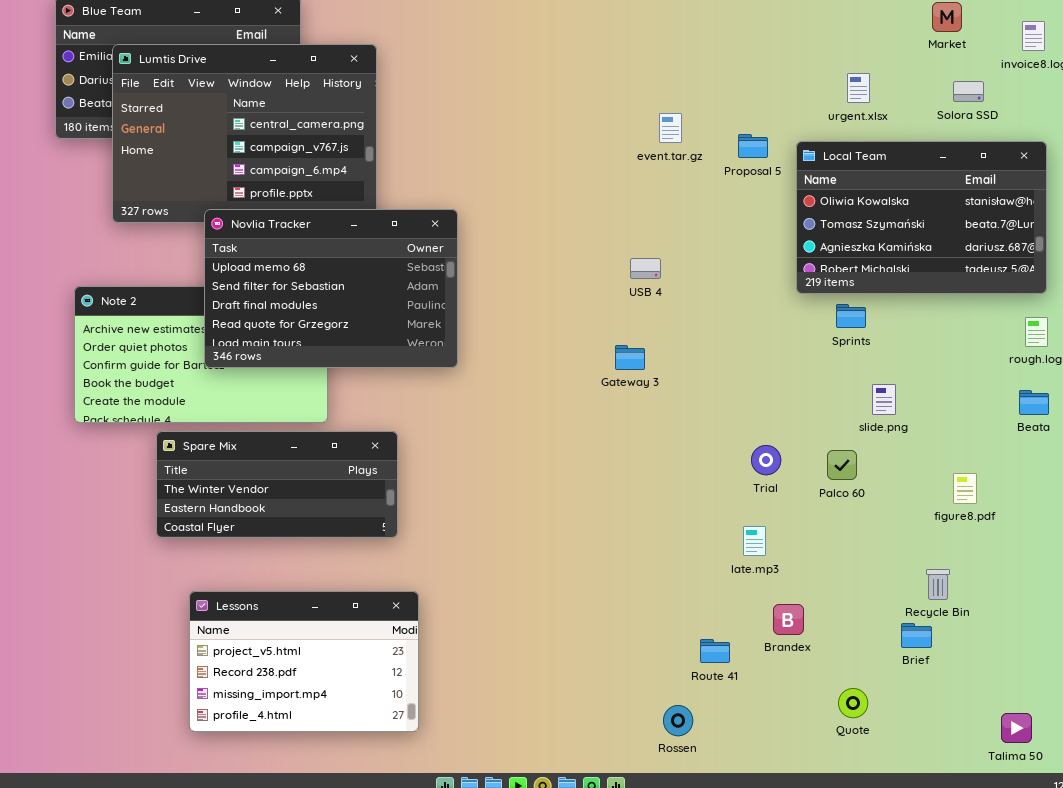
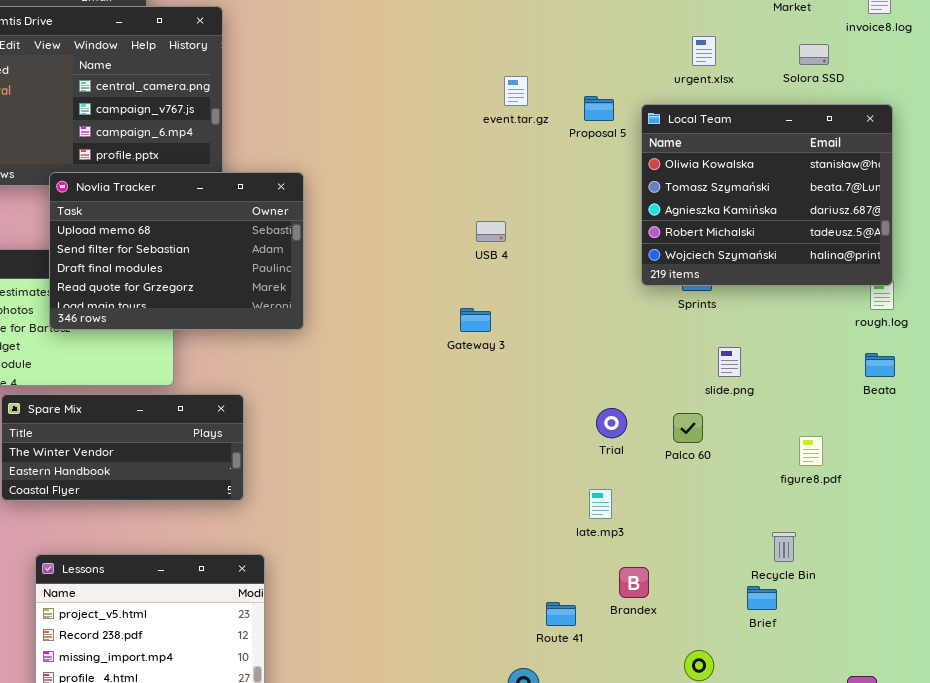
Local Team: [796,141,1047,294] -> [641,104,893,286], resized

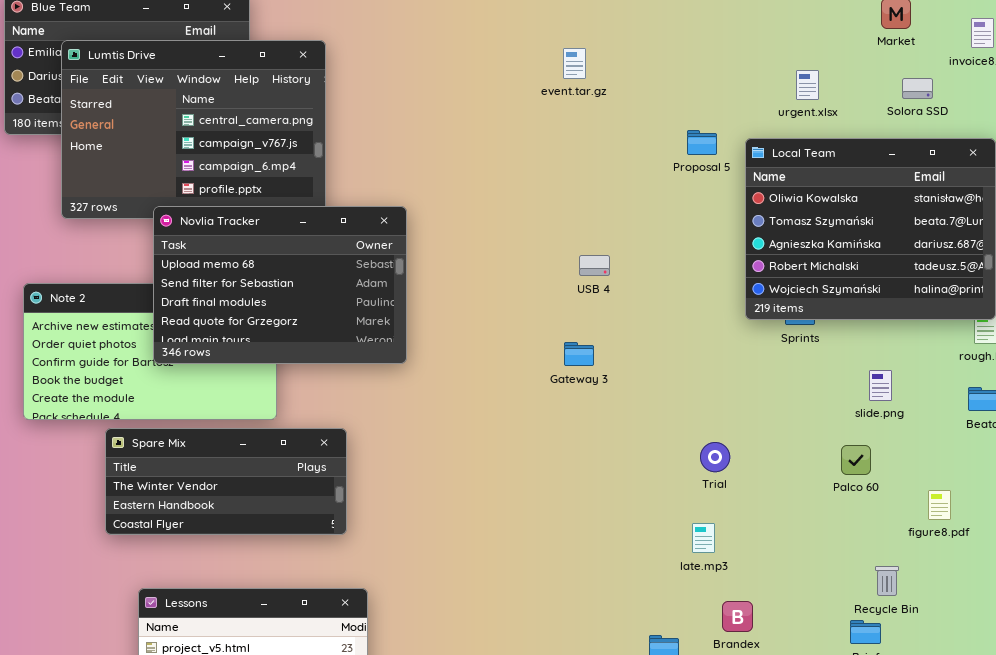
event.tar.gz: [504,76,528,106] -> [563,48,586,79], moved
slide.png: [718,347,741,377] -> [869,370,892,401], moved
Palco 60: [673,413,703,443] -> [841,445,871,475], moved
figure8.pdf: [799,436,823,466] -> [928,490,951,520], moved

